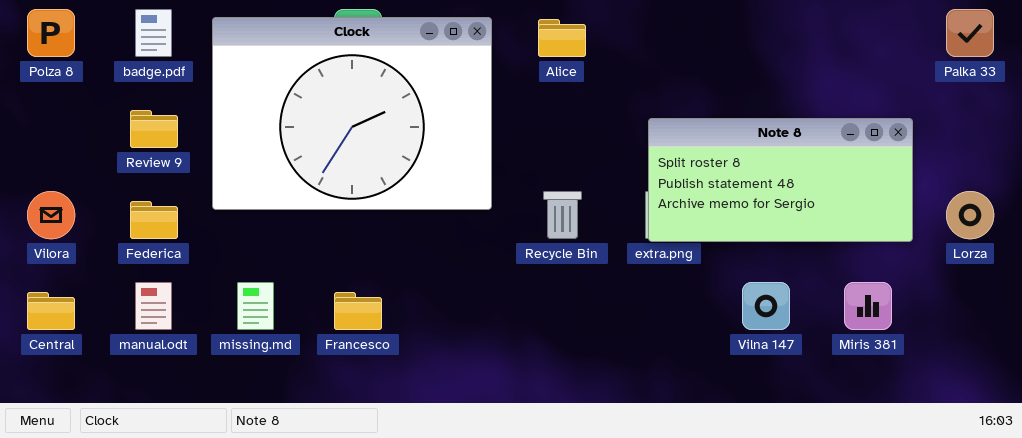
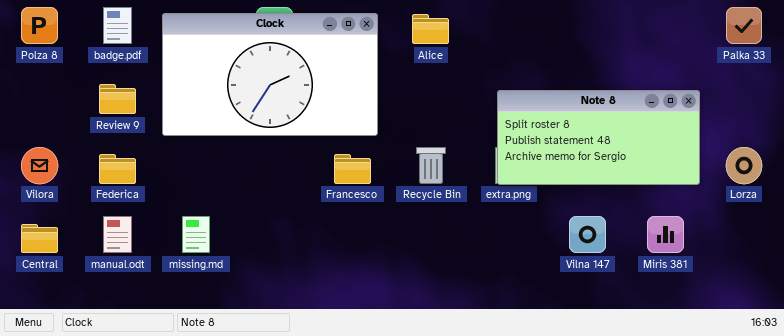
Clock: [212,17,492,210] -> [162,13,378,136], resized
Francesco: [334,292,382,330] -> [334,154,371,184], moved

